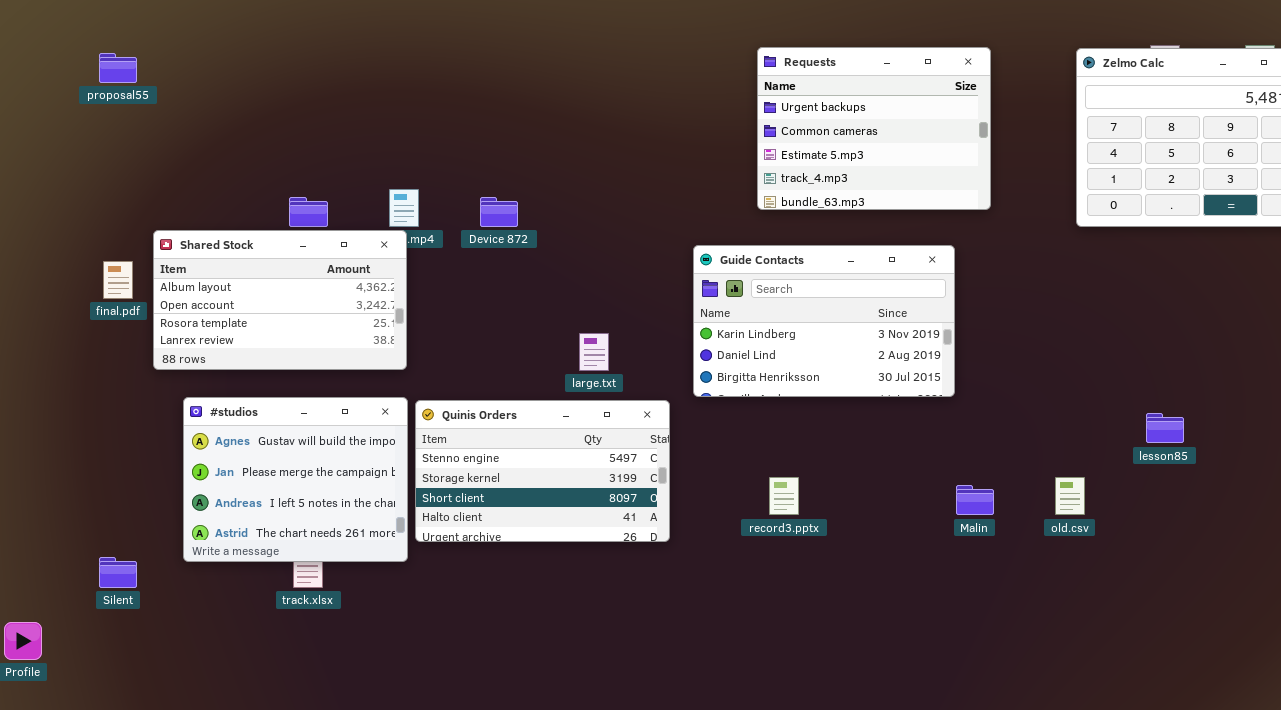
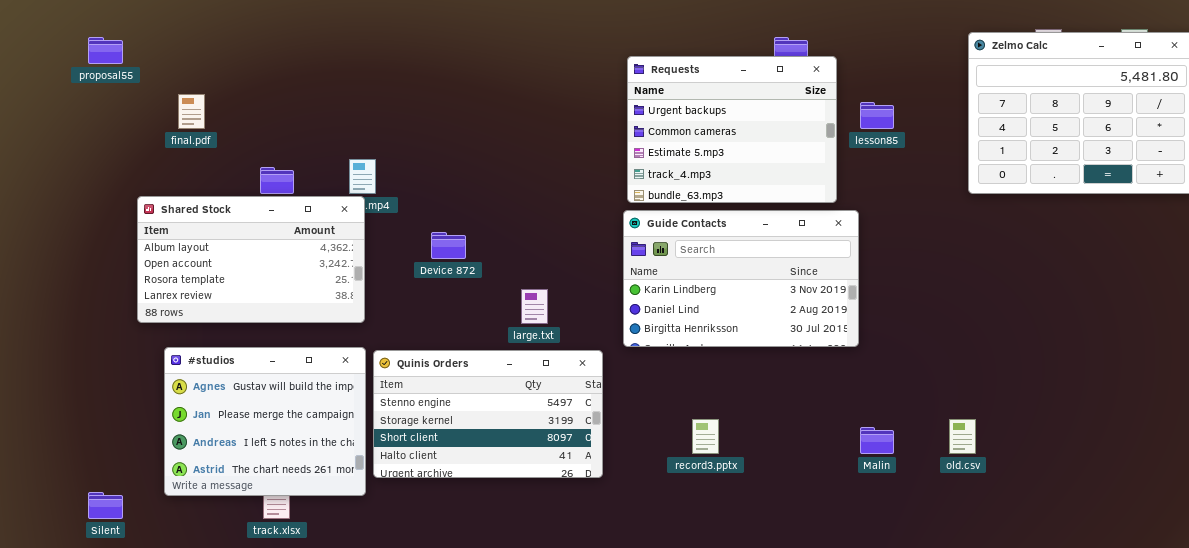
Requests: [757,47,991,210] -> [627,56,837,203], moved
Device 872: [480,197,518,227] -> [431,232,466,259], moved
final.pdf: [103,261,133,299] -> [178,94,205,129], moved
lesson85: [1146,413,1184,443] -> [860,102,894,129], moved

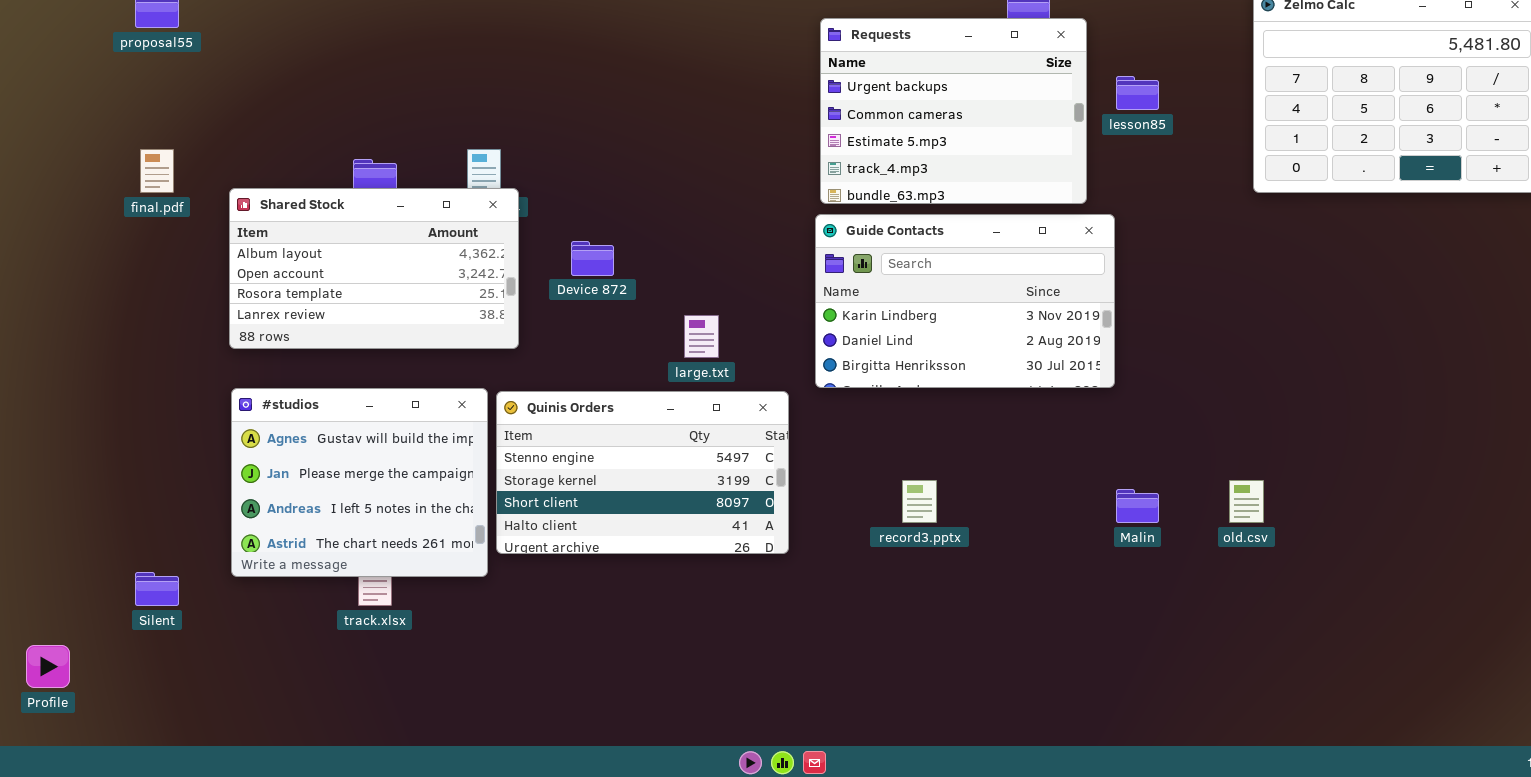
final.pdf: [178,94,205,129] -> [140,149,174,193], moved
Shared Stock: [137,196,365,323] -> [229,188,519,349], moved

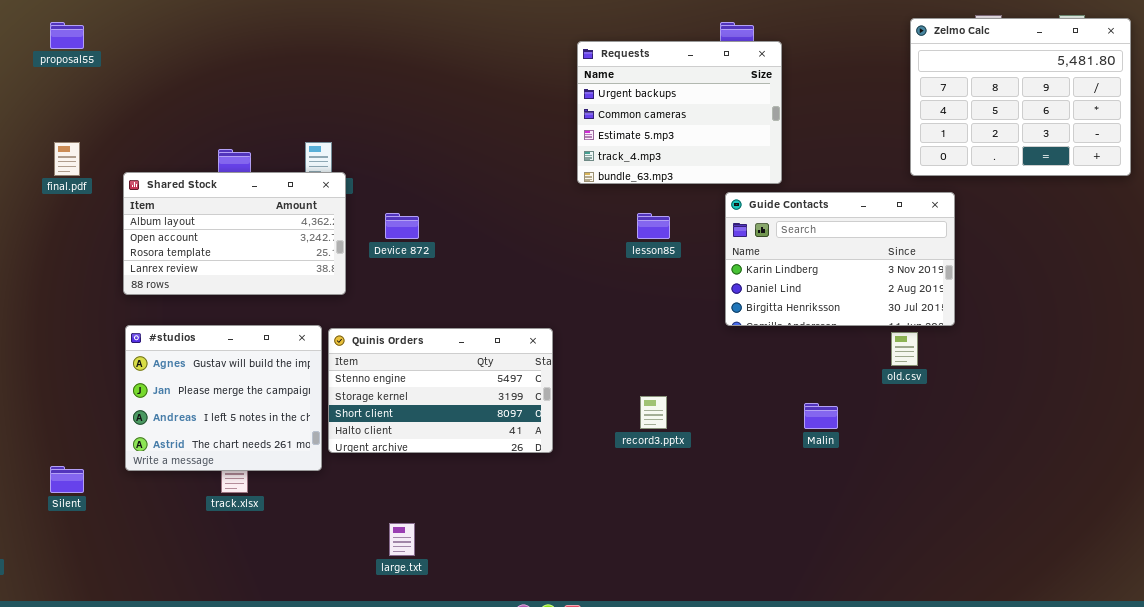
lesson85: [1116,76,1159,110] -> [637,213,670,239], moved
Guide Contacts: [815,214,1115,388] -> [725,192,955,326], moved
large.txt: [684,315,719,358] -> [389,523,415,556], moved
old.csv: [1229,480,1264,523] -> [891,332,918,366], moved

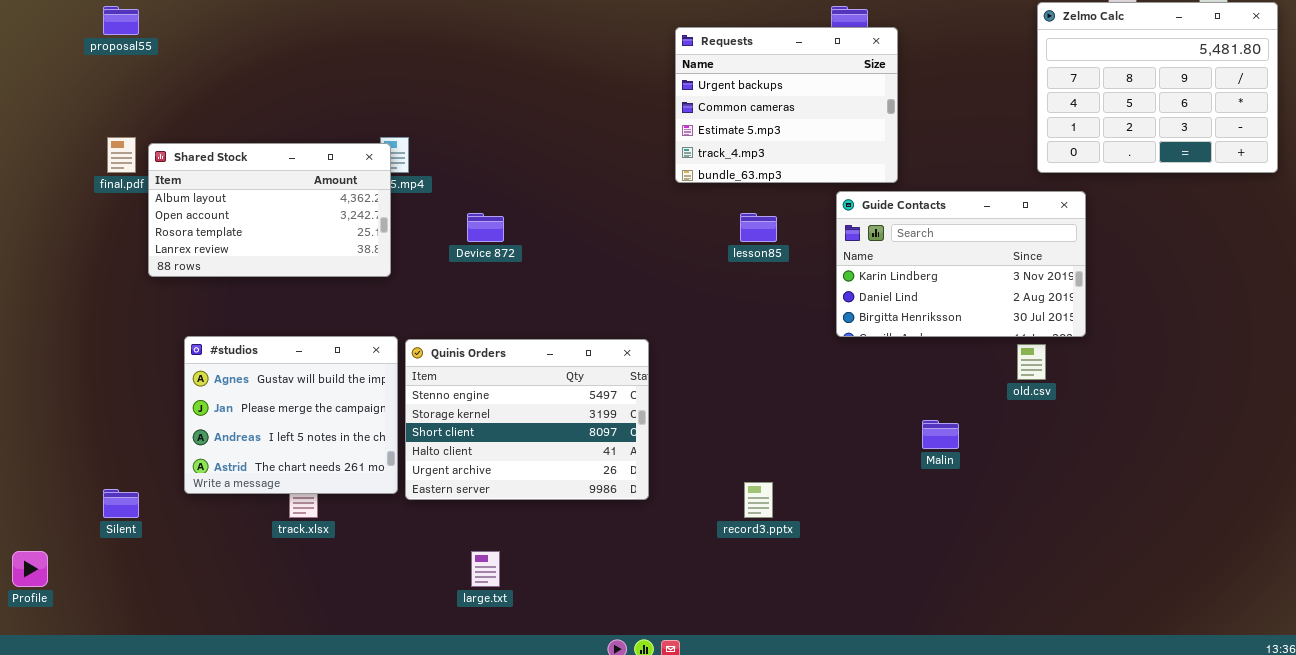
Shared Stock: [123,172,346,295] -> [148,143,391,277], moved
Quinis Orders: [328,328,553,453] -> [405,339,649,500], resized
record3.pptx: [640,396,667,429] -> [744,482,773,518], moved

